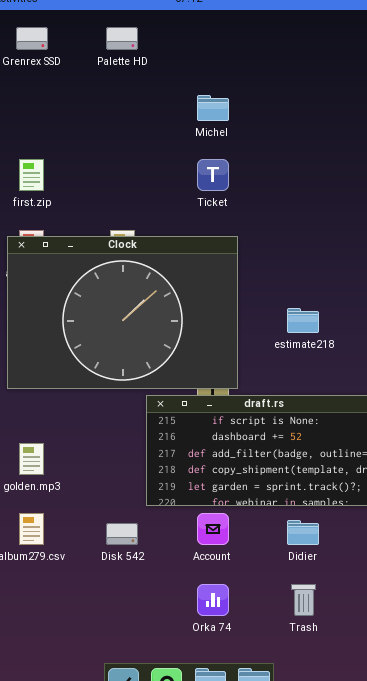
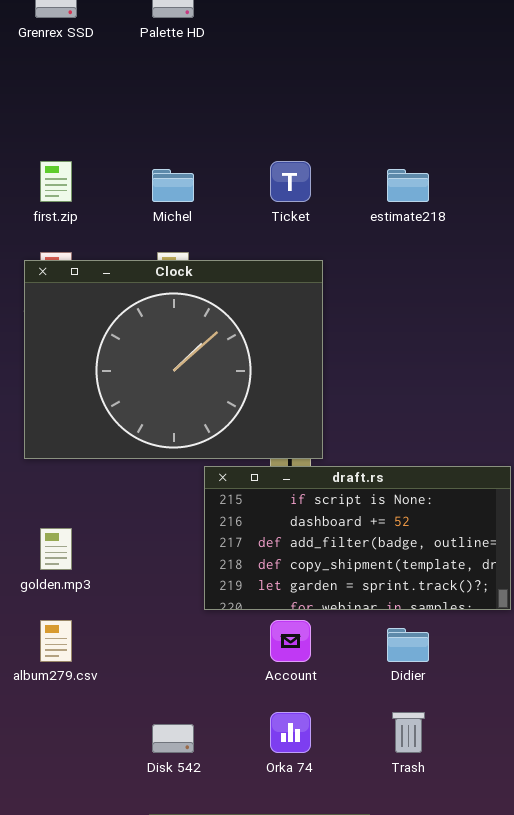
Michel: [197,95,229,121] -> [152,169,194,202], moved
estimate218: [287,308,319,333] -> [387,169,429,202], moved
Disk 542: [106,523,138,545] -> [152,724,194,753], moved

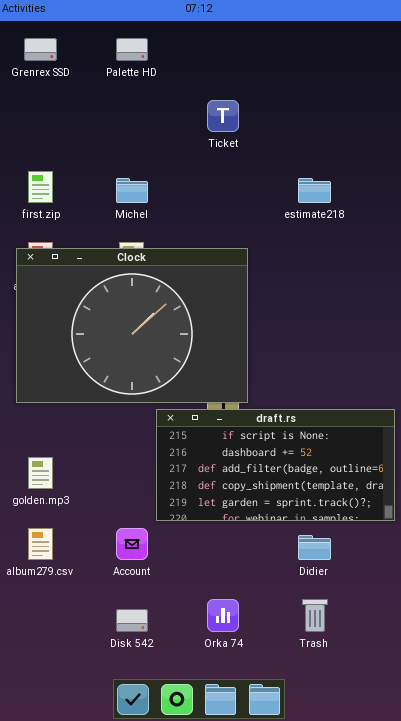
Ticket: [270,161,311,202] -> [207,100,239,132], moved
Account: [270,620,311,662] -> [116,528,148,560], moved

